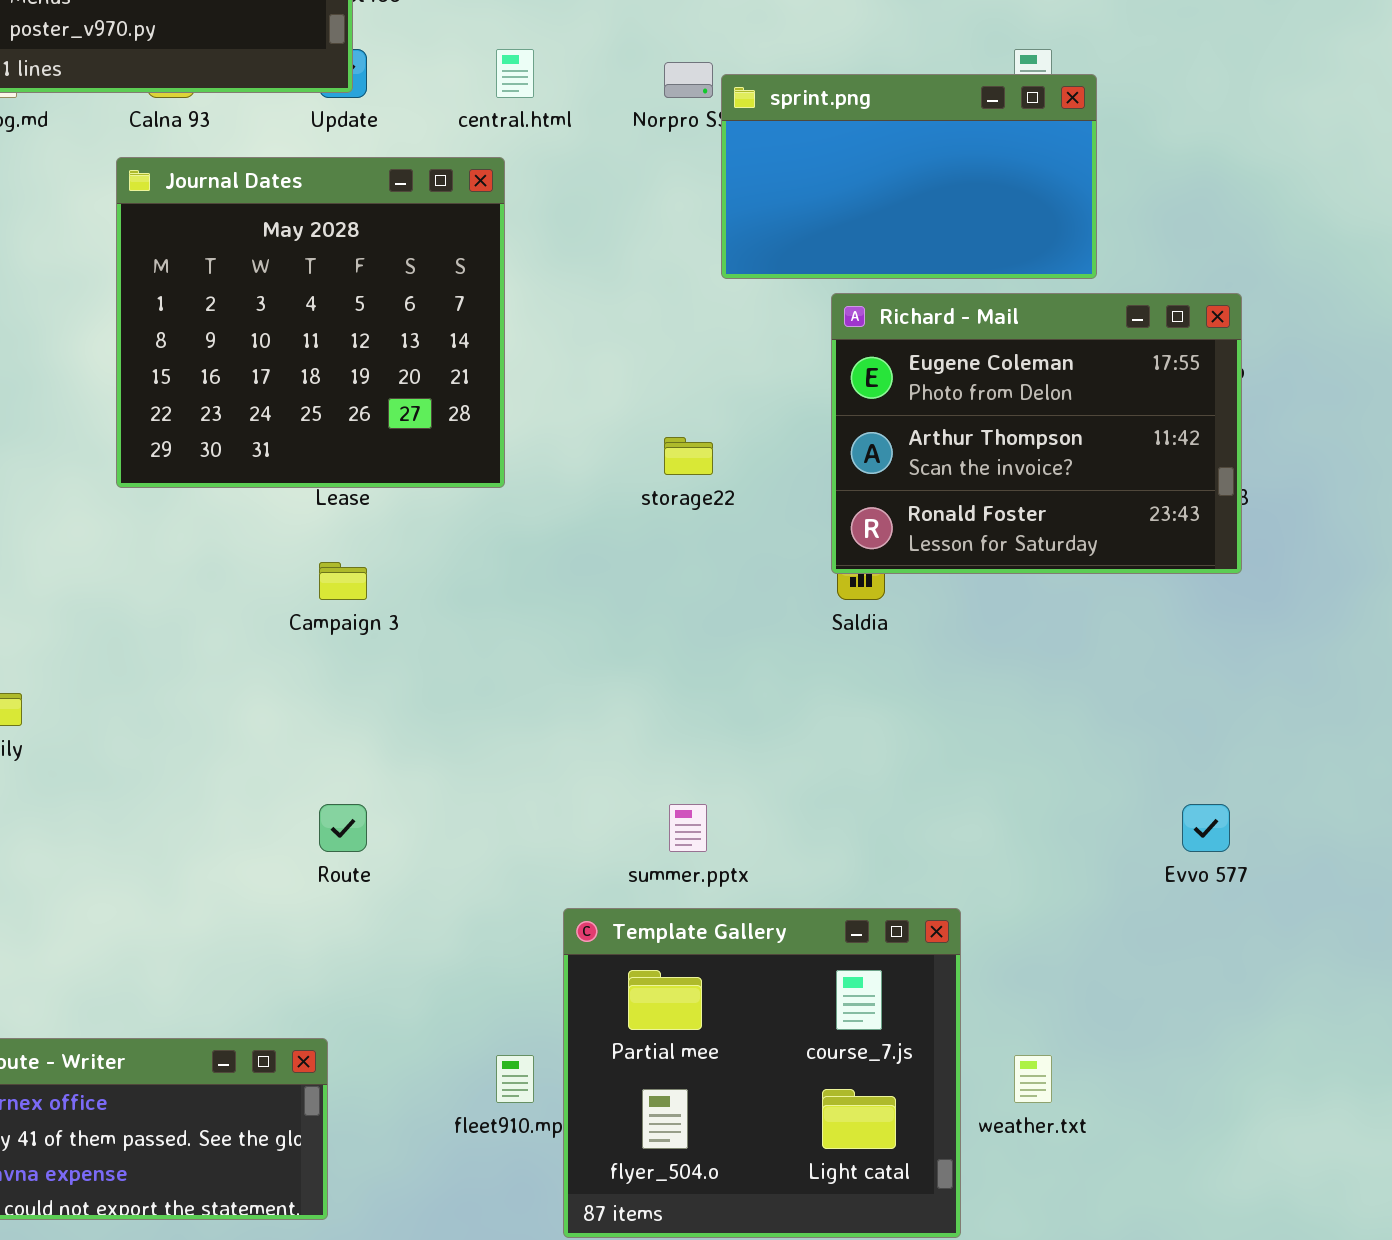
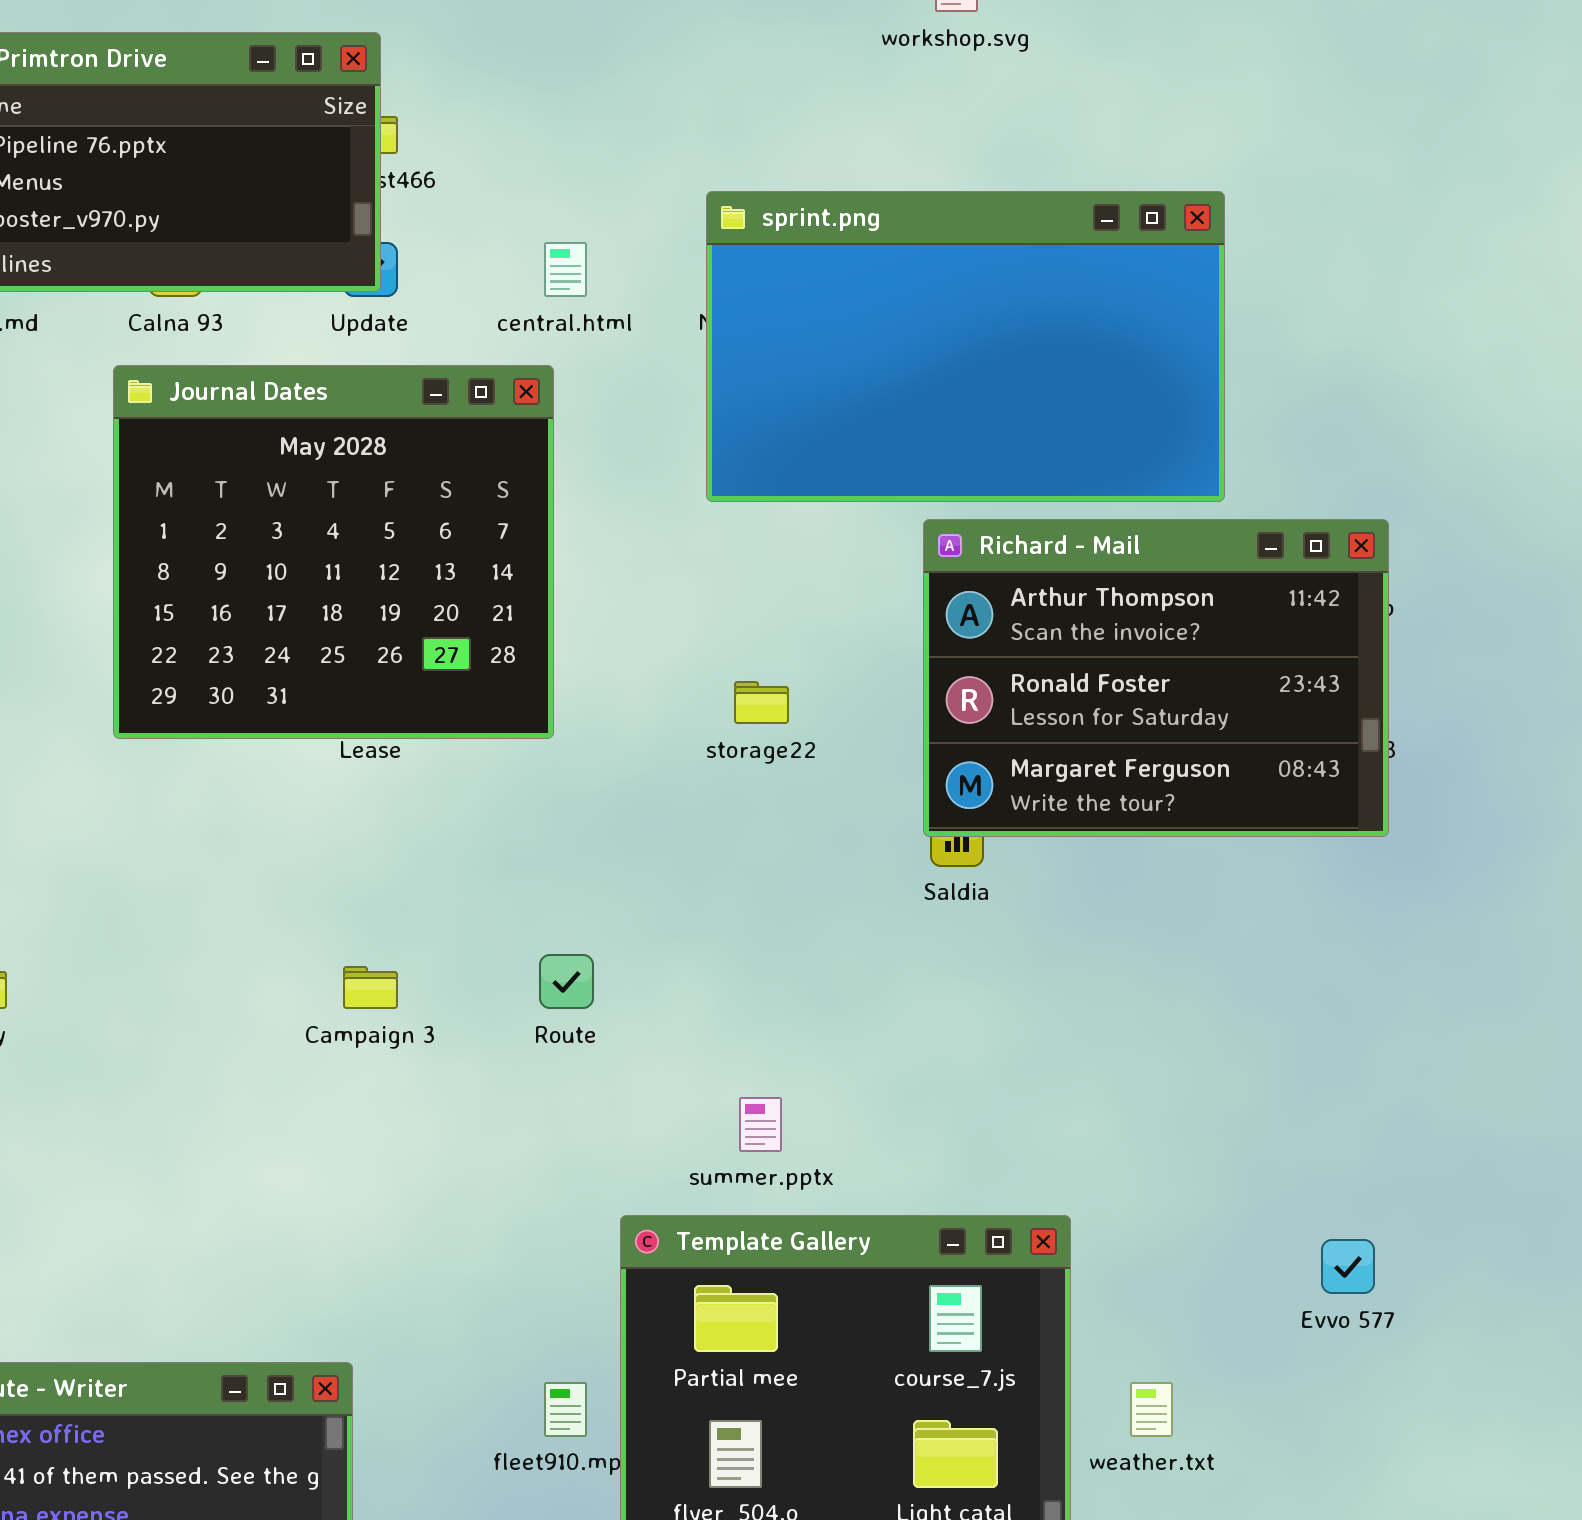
sprint.png: [721,74,1097,279] -> [706,191,1225,502], resized
Richard - Mail: [831,293,1242,574] -> [923,519,1389,837], scrolled down 1 row
Campaign 3: [319,562,367,600] -> [343,966,398,1009], moved
Route: [319,804,367,852] -> [539,954,594,1009], moved
Evvo 577: [1182,804,1230,852] -> [1321,1239,1375,1294], moved

